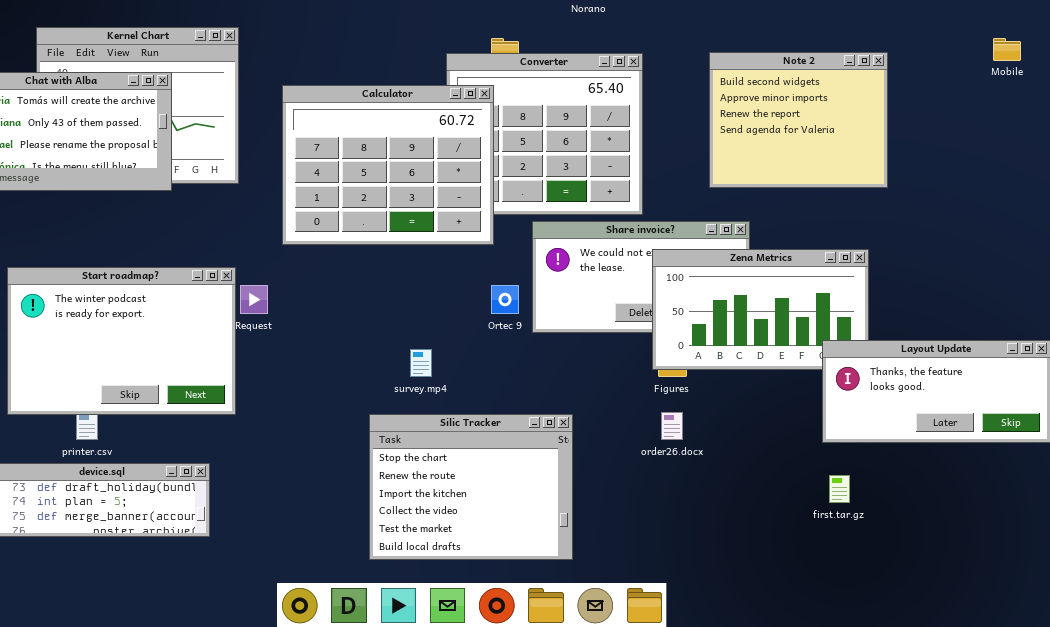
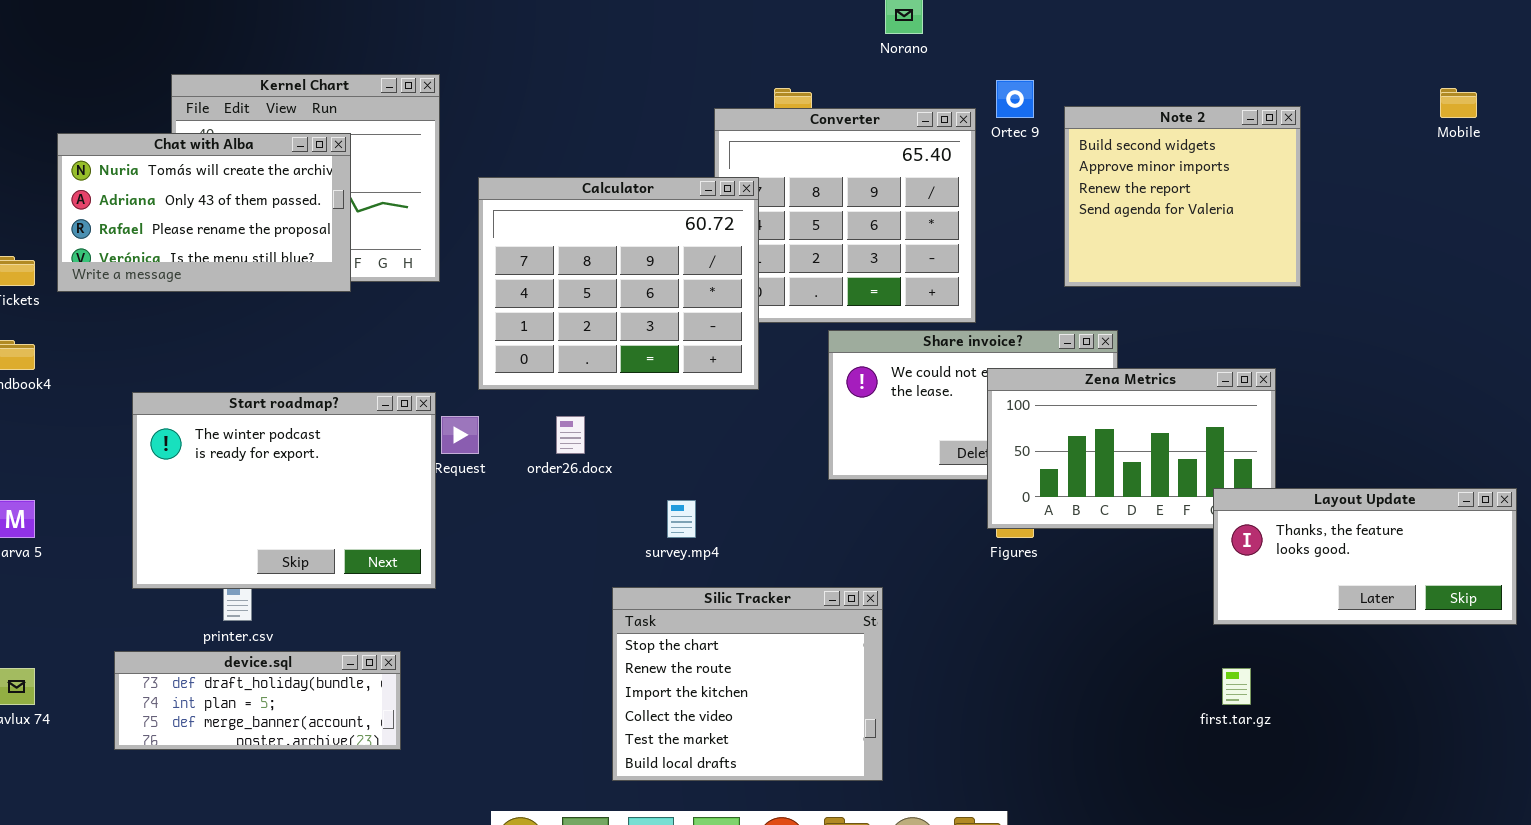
Calculator: [282,85,494,245] -> [478,177,759,390], moved
Ortec 9: [491,285,519,314] -> [996,80,1034,118], moved
order26.docx: [661,412,683,440] -> [556,416,585,454], moved

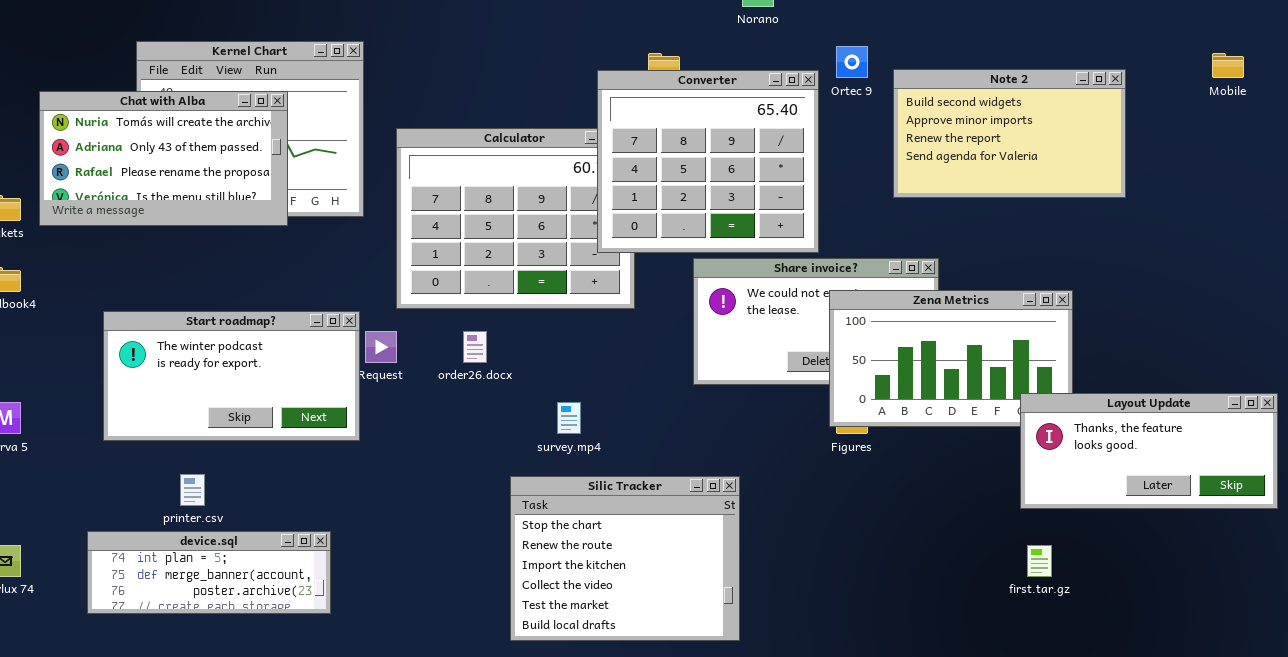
Note 2: [1064,106,1301,287] -> [893,69,1126,198], resized
Converter: [714,108,976,323] -> [597,70,819,253], raised
Start roadmap?: [132,392,436,589] -> [103,311,360,441], resized
device.sql: [114,651,401,750] -> [87,531,331,614], scrolled down 1 row

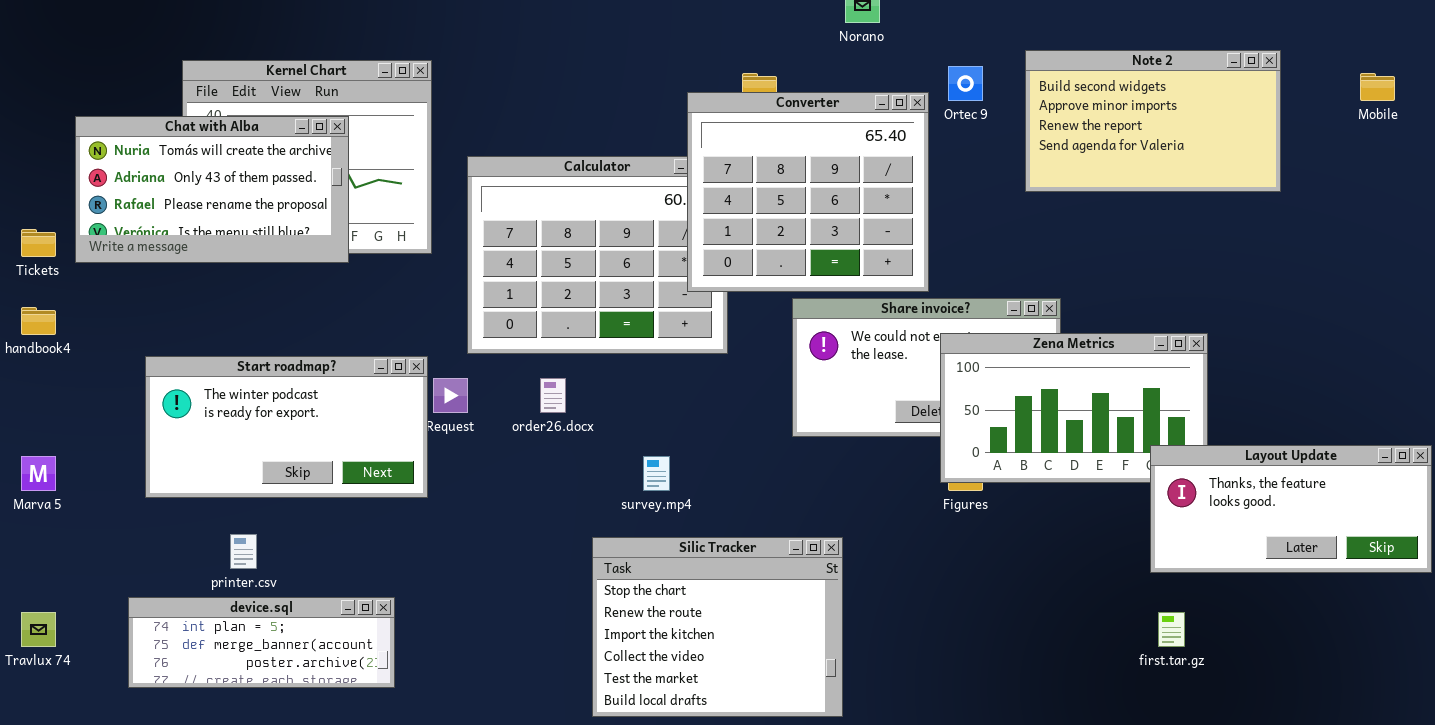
Note 2: [893,69,1126,198] -> [1025,50,1281,192], moved

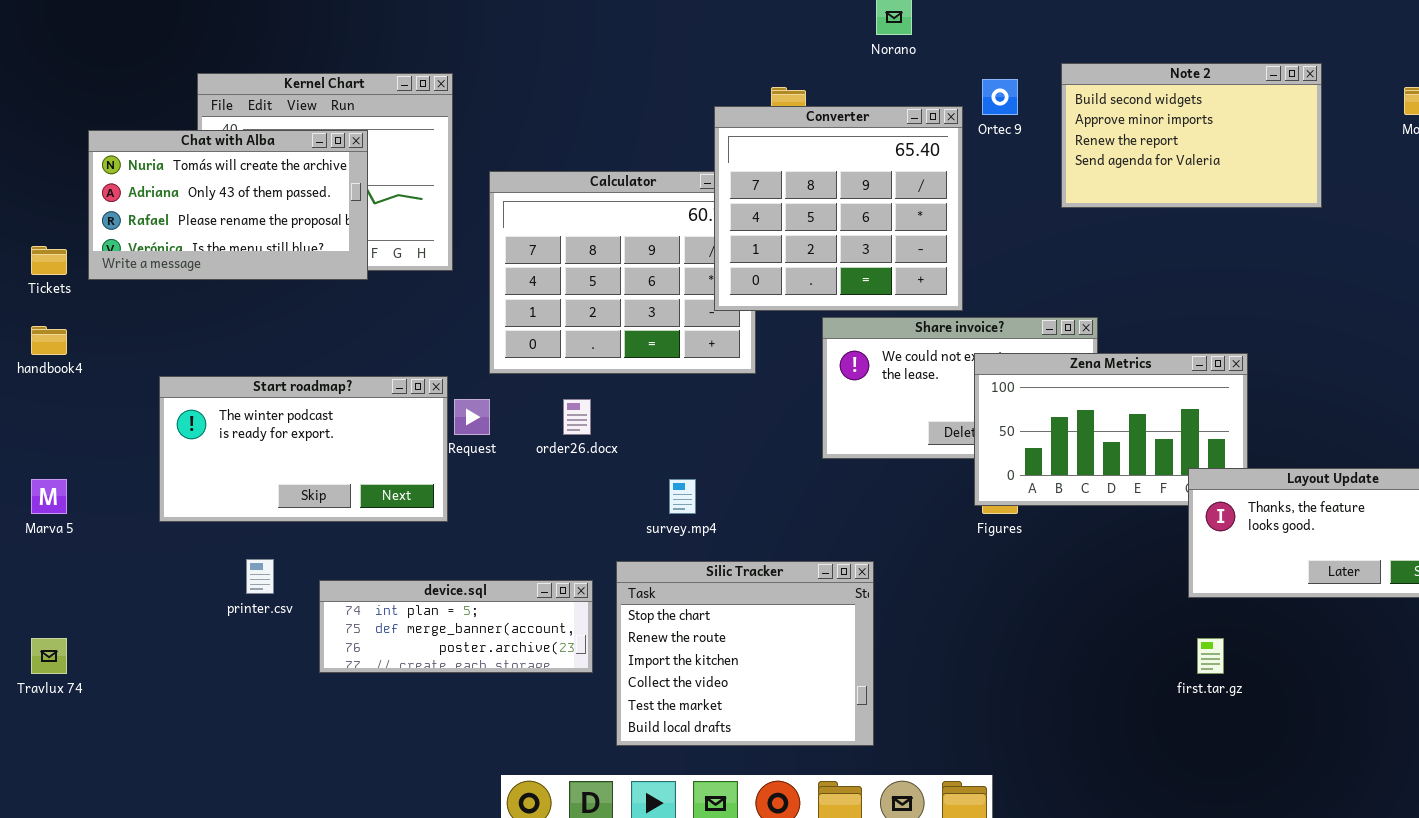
device.sql: [128,597,395,688] -> [319,580,593,673], moved

